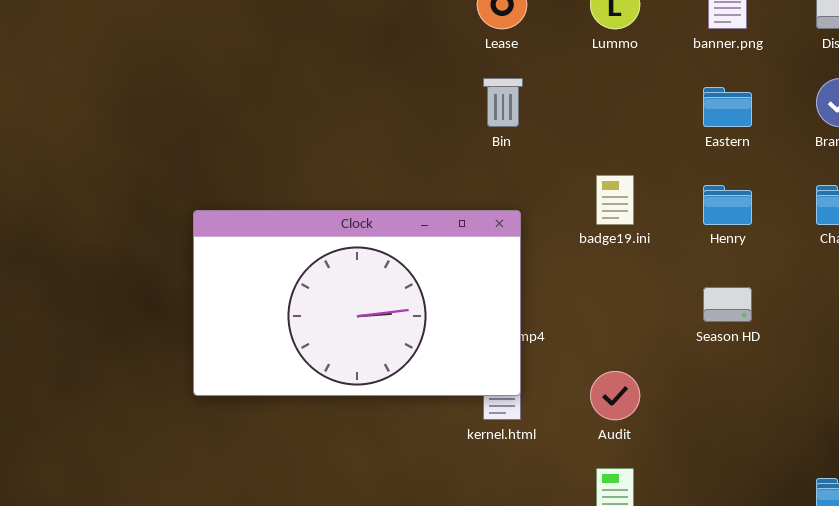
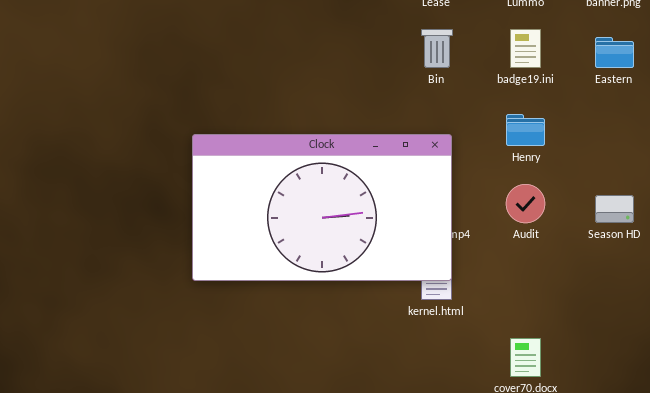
badge19.ini: [596,175,634,225] -> [510,29,541,68], moved
Henry: [703,185,752,225] -> [506,114,545,146], moved
Audit: [590,371,640,420] -> [506,184,545,223], moved

